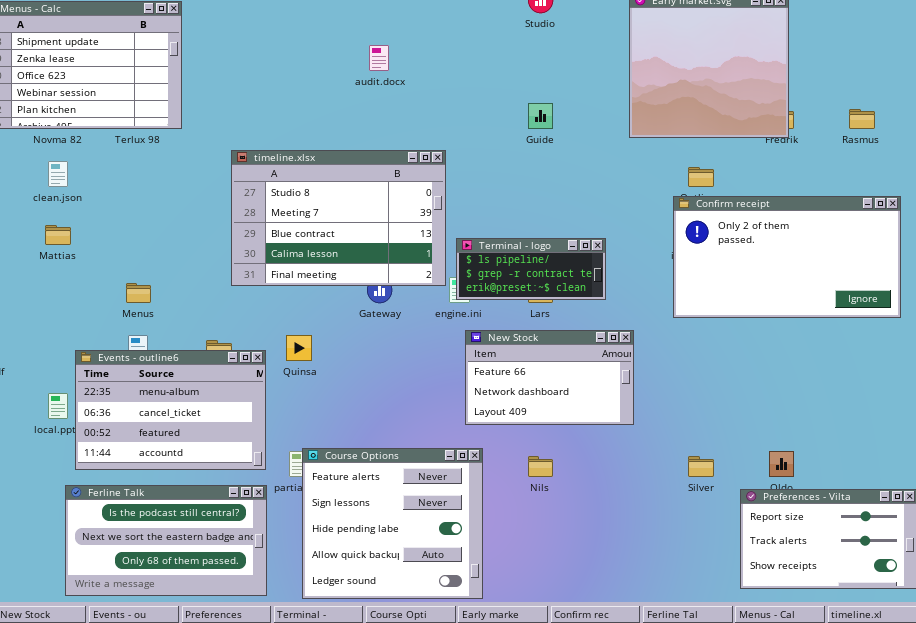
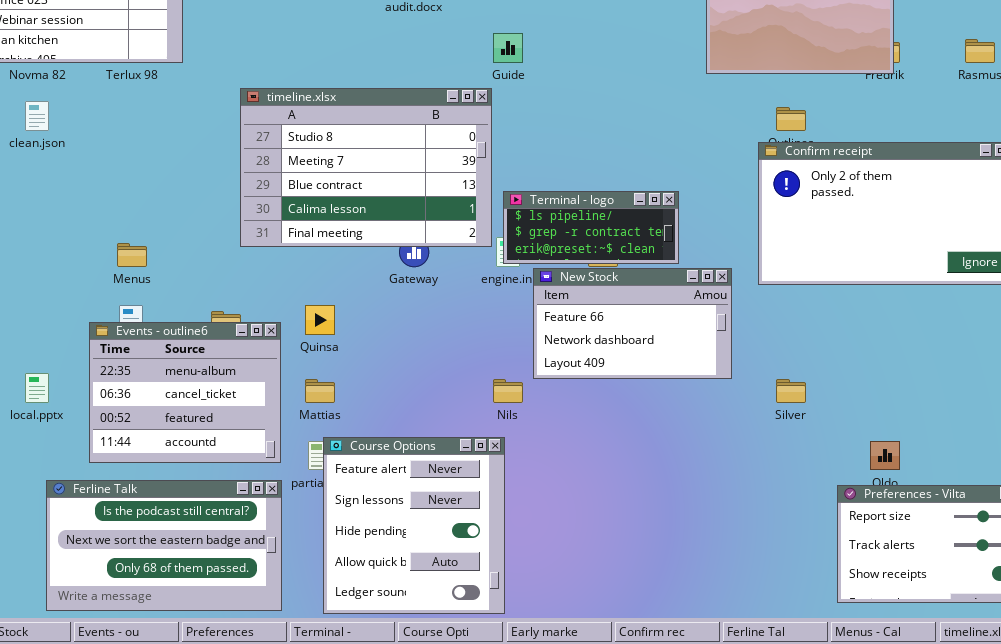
Guide: [528,103,553,129] -> [493,33,523,63], moved
Mattias: [45,225,71,245] -> [305,379,335,403], moved
New Stock: [465,330,634,425] -> [533,268,732,379], moved
Events - outline6: [75,350,266,470] -> [89,322,281,463], resized
Course Options: [302,448,483,599] -> [323,437,505,614], resized
Nils: [528,456,553,477] -> [493,379,523,403], moved
Silver: [688,456,714,477] -> [776,379,806,403], moved

